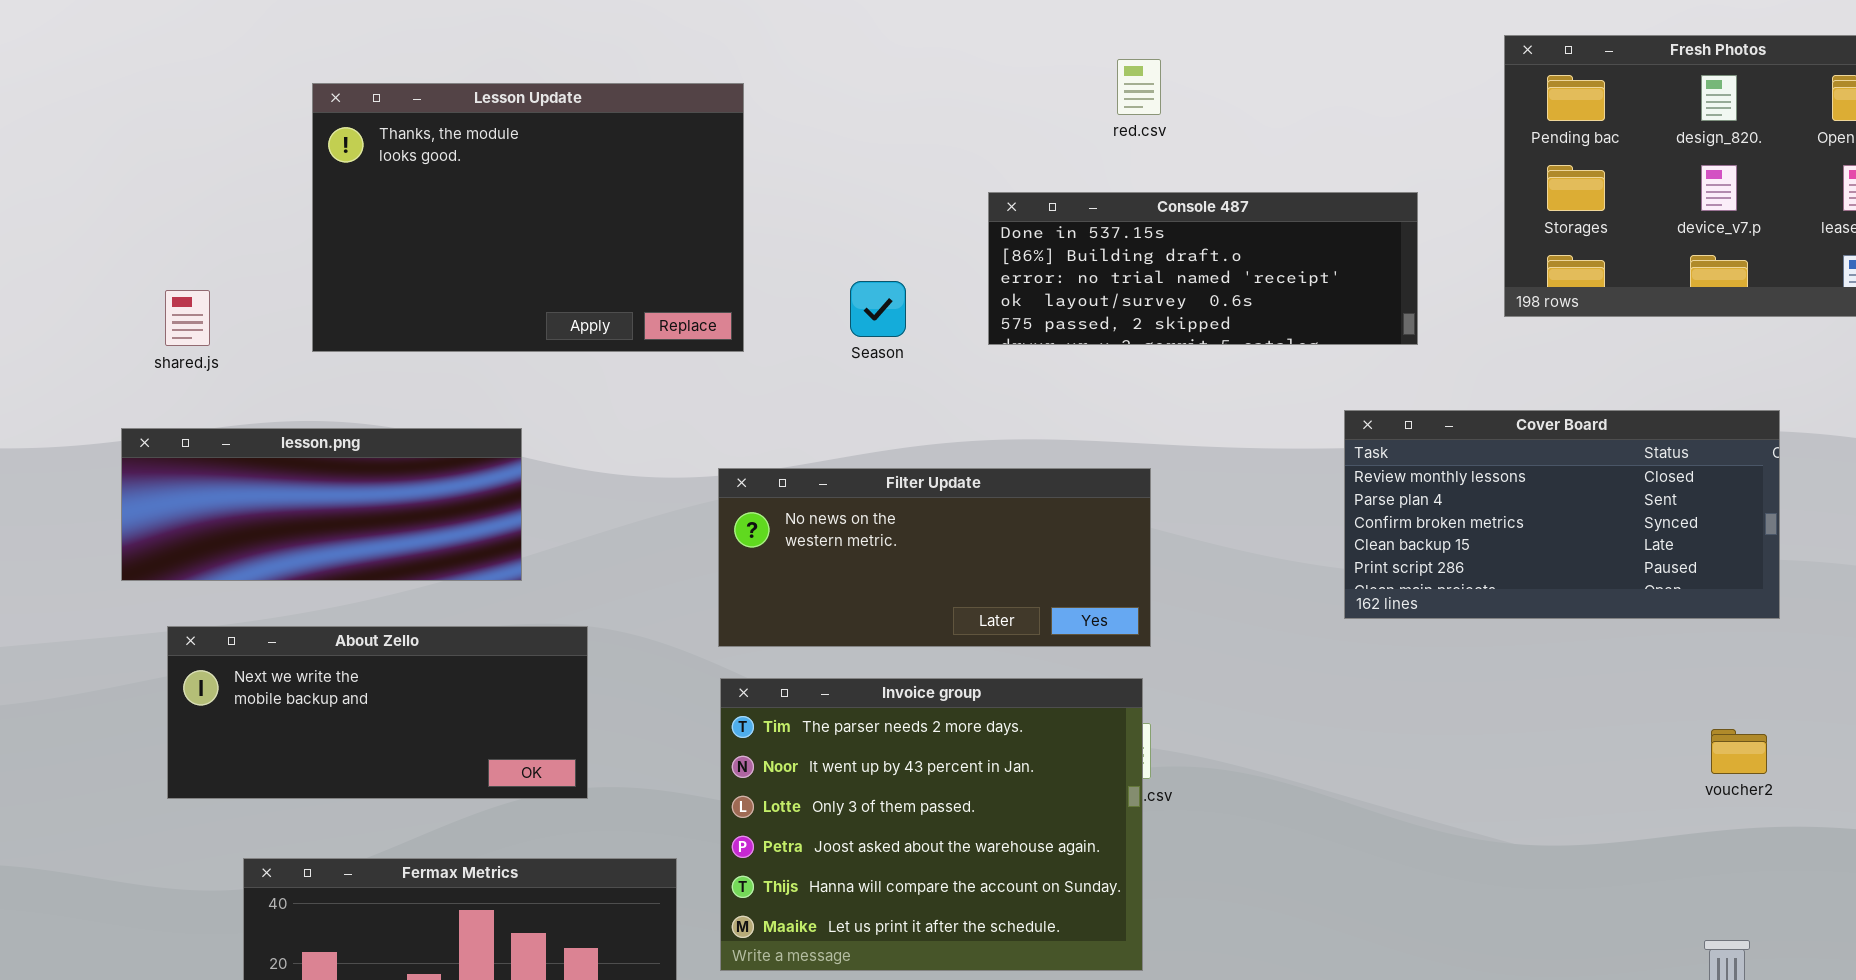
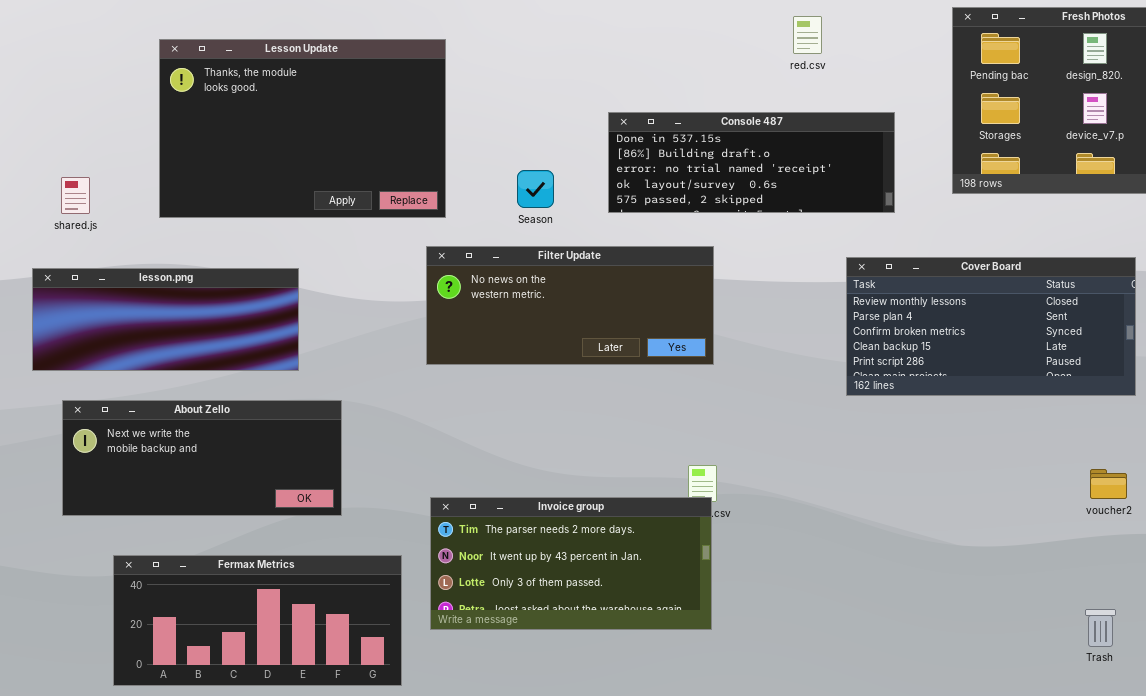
red.csv: [1117,59,1161,115] -> [793,16,822,54], moved
Filter Update: [718,468,1151,647] -> [426,246,714,365], moved
Invoice group: [720,678,1143,971] -> [430,497,712,630], resized

